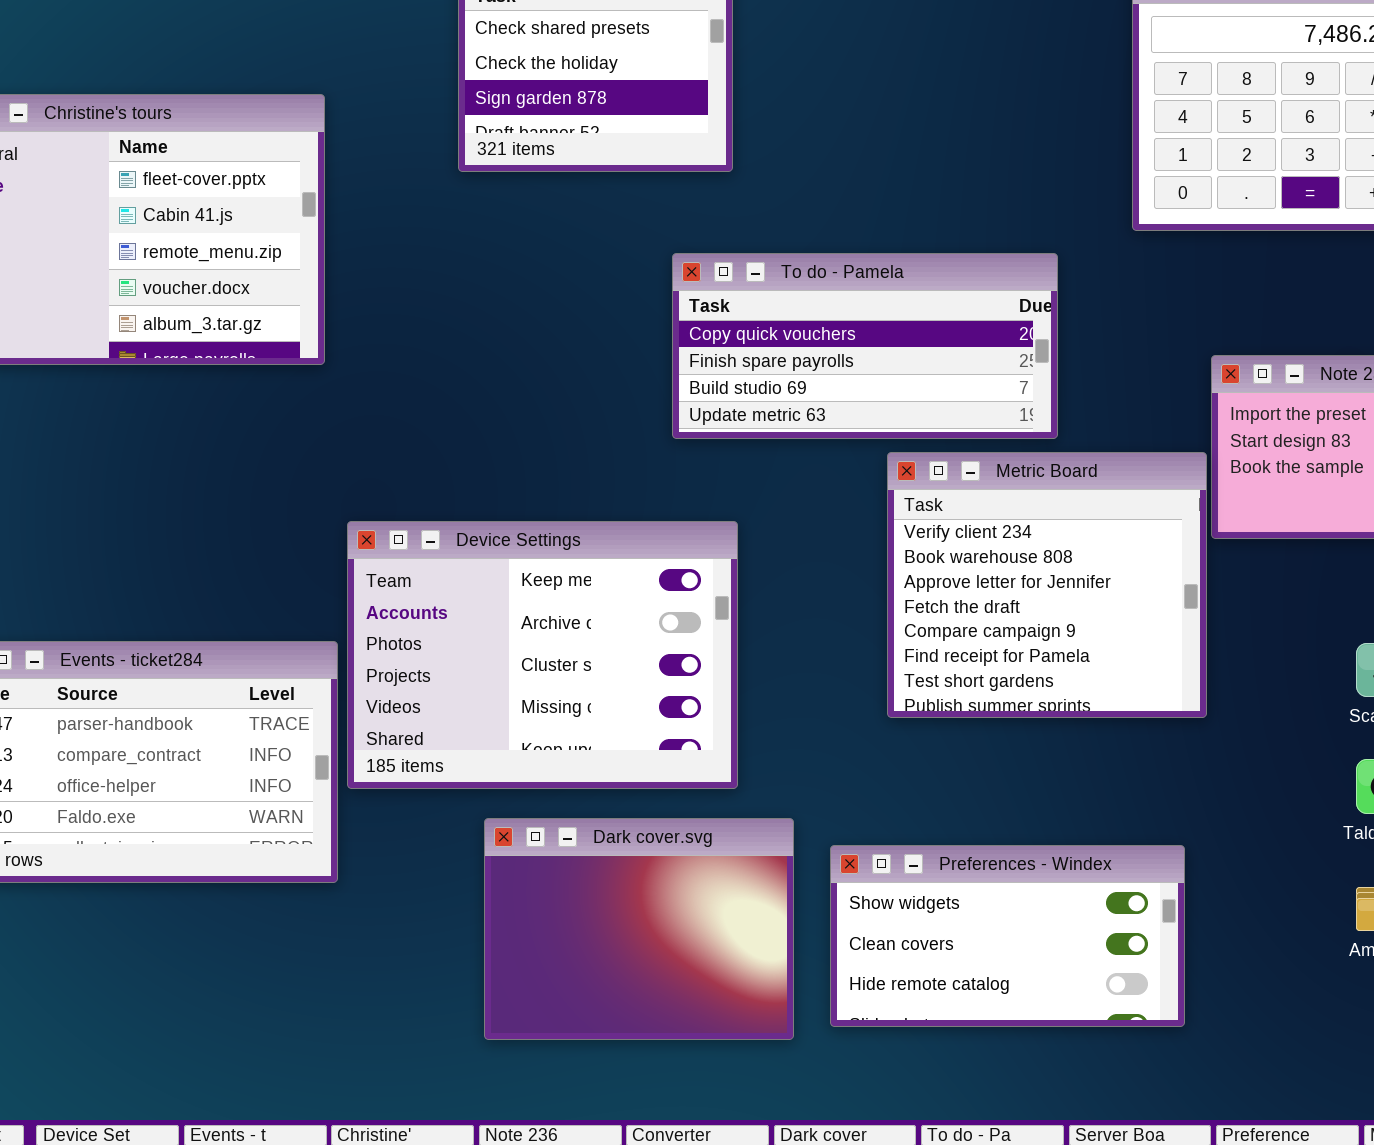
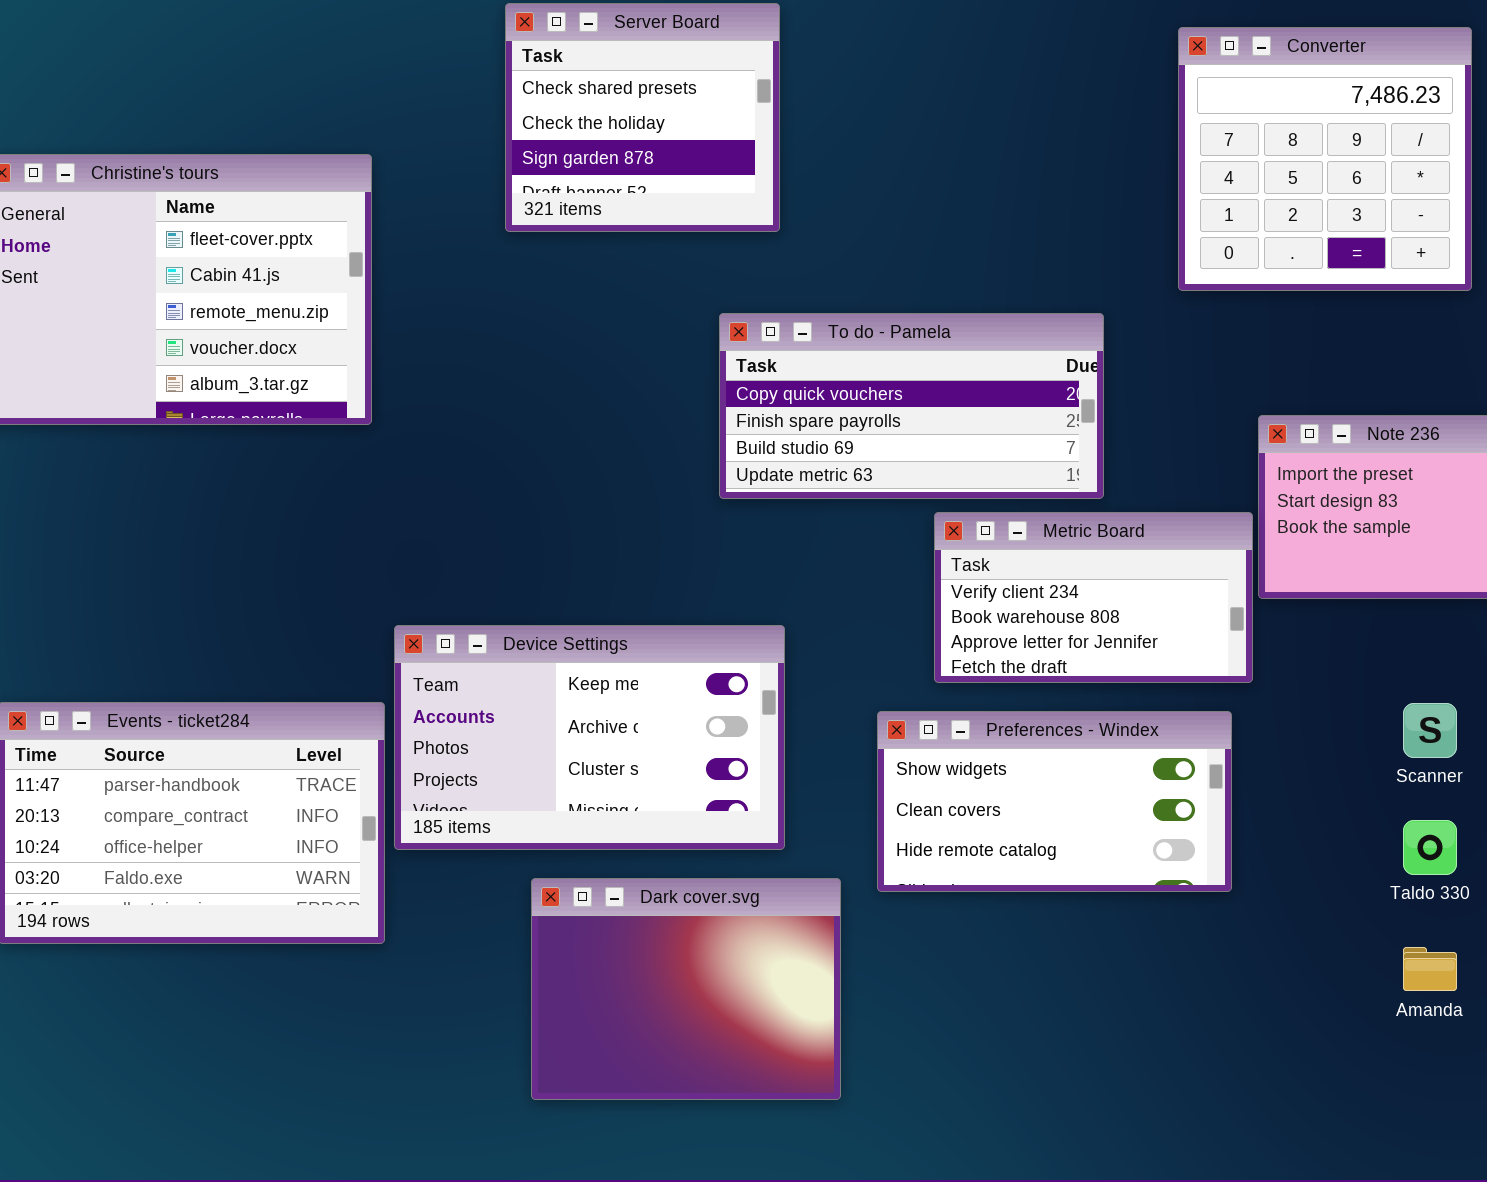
Metric Board: [887,452,1207,718] -> [934,512,1253,683], resized
Device Settings: [347,521,738,789] -> [394,625,785,850], resized
Preferences - Windex: [830,845,1185,1027] -> [877,711,1232,892], moved

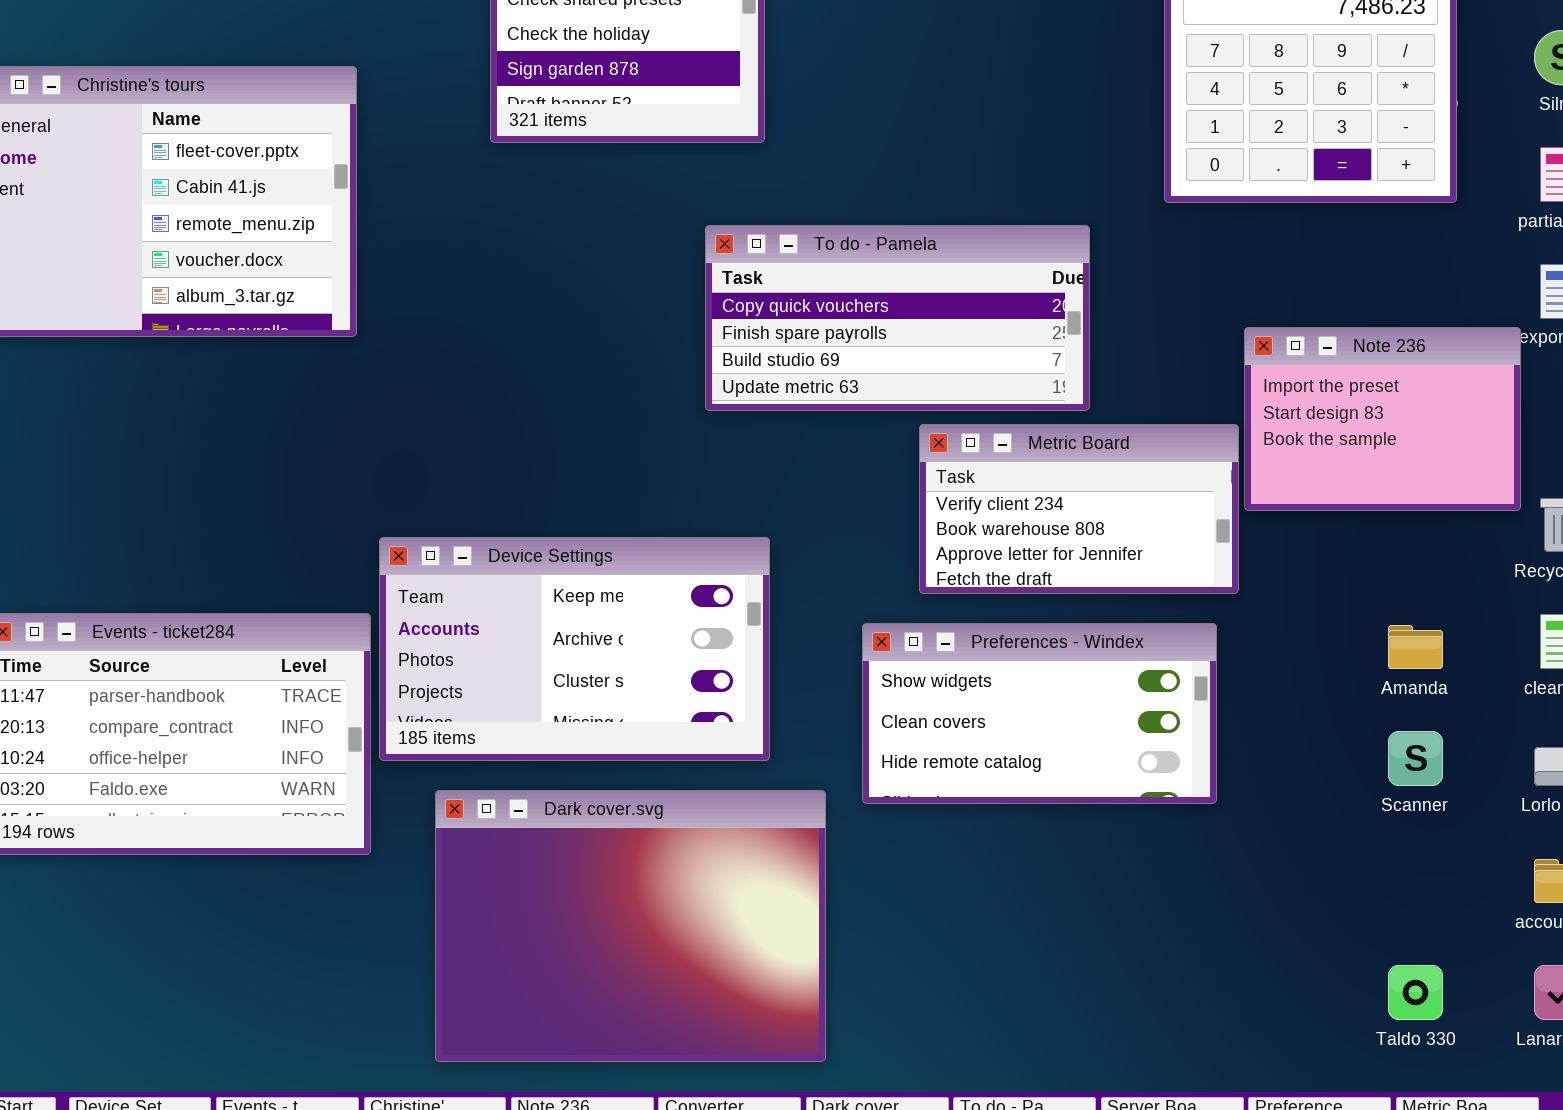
Scanner: [1403,703,1457,758] -> [1388,731,1443,786], moved
Taldo 330: [1403,820,1457,875] -> [1388,965,1443,1020], moved
Dark cover.svg: [531,878,841,1100] -> [435,790,826,1062], resized
Amanda: [1403,947,1457,991] -> [1388,625,1443,669], moved

